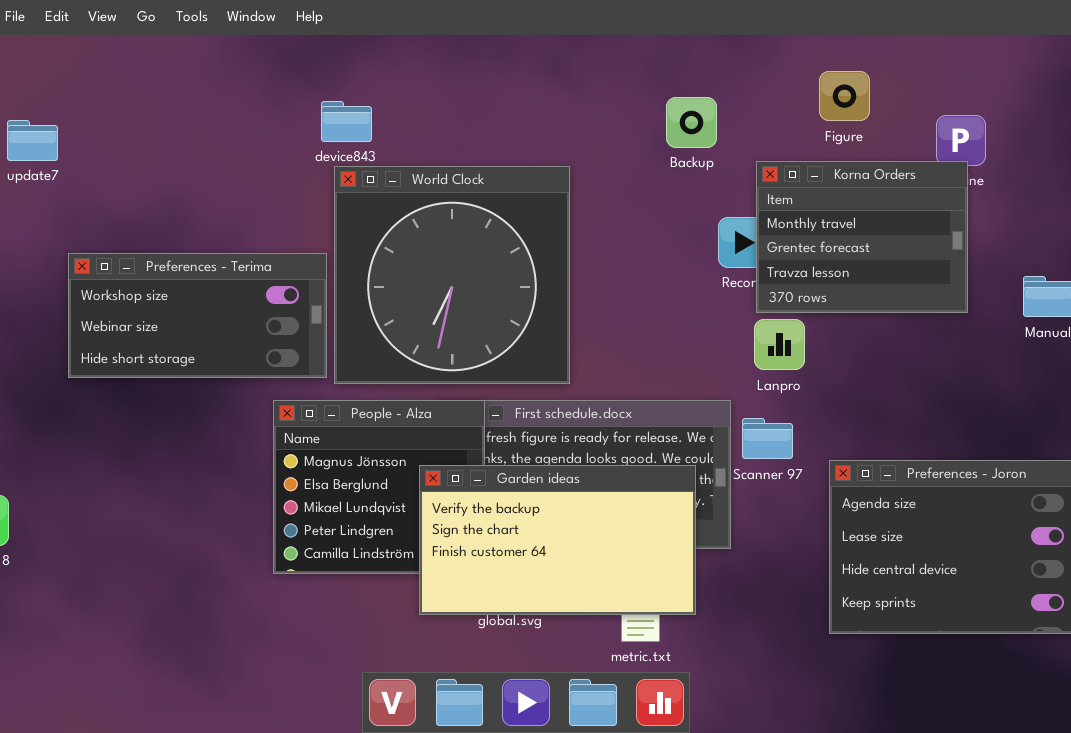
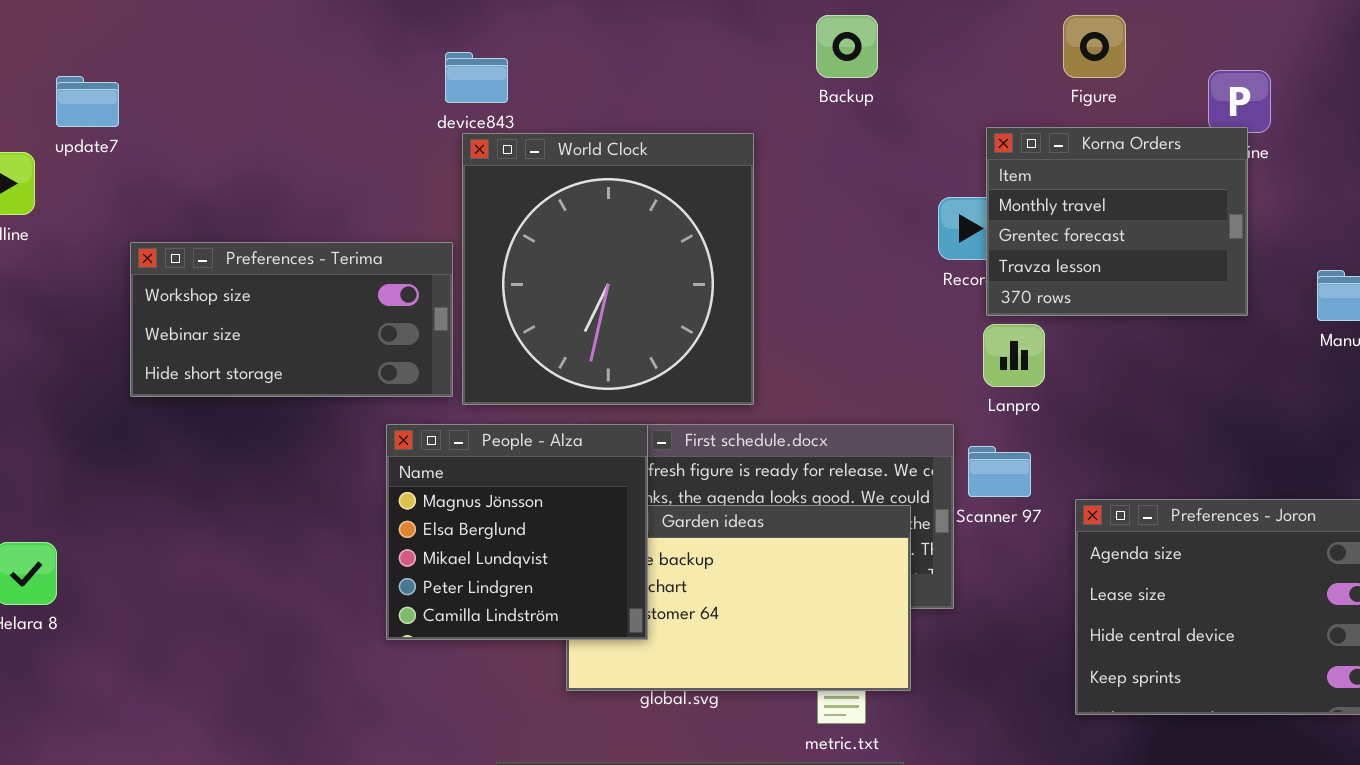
Backup: [666,97,717,148] -> [816,15,878,78], moved
People - Alza: [273,400,485,574] -> [386,424,648,640], raised

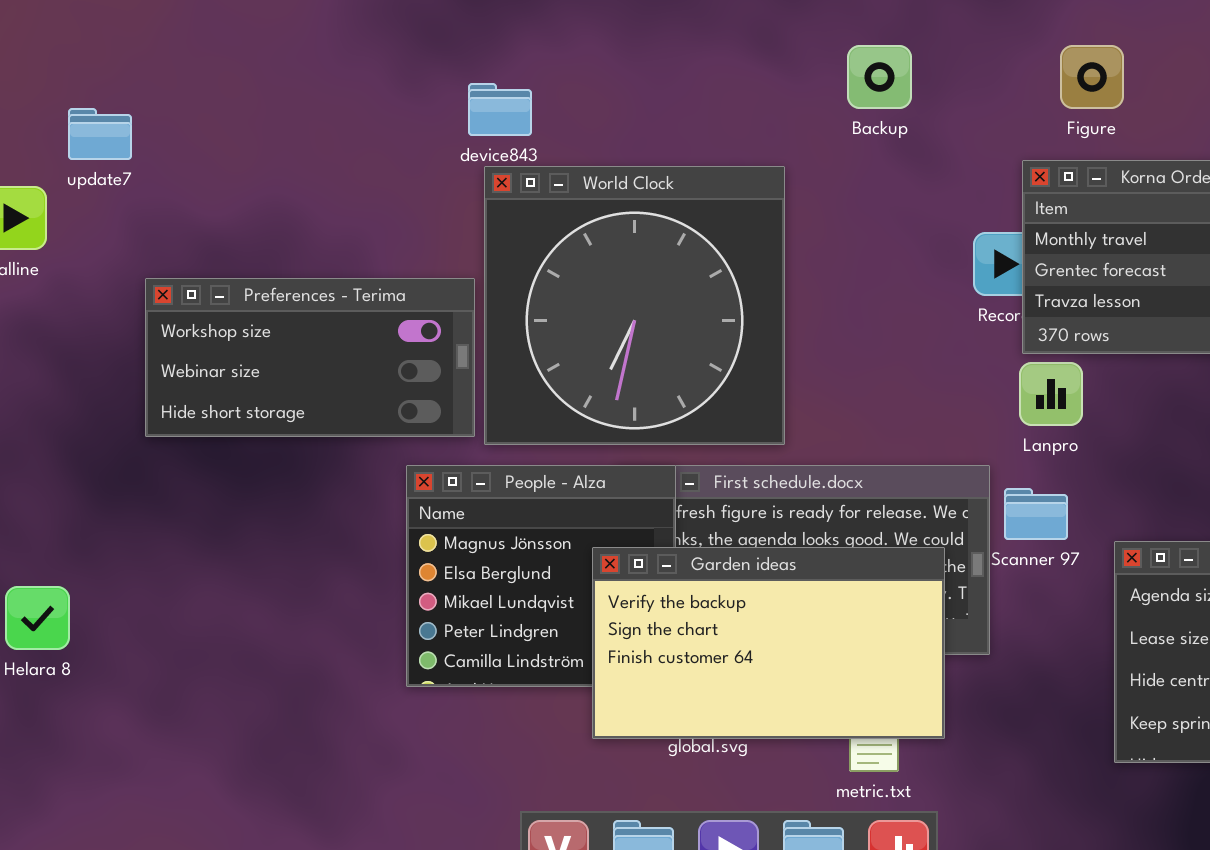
Figure: [1063,15,1126,78] -> [1060,45,1124,109], moved
Garden ideas: [566,505,911,691] -> [592,547,945,739], raised

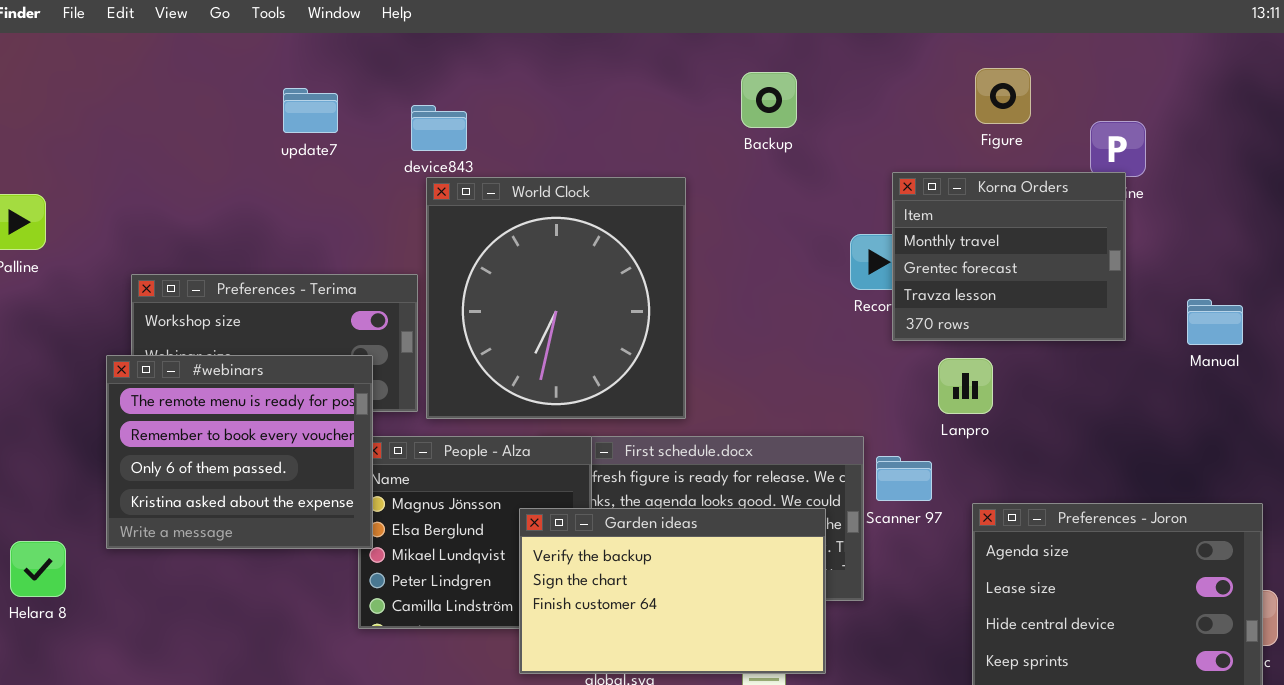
Figure: [1060,45,1124,109] -> [975,68,1031,124], moved
update7: [68,108,132,160] -> [283,88,338,133], moved
Lanpro: [1019,362,1083,426] -> [938,358,993,414], moved
#webinars: none -> [106,355,373,549], opened

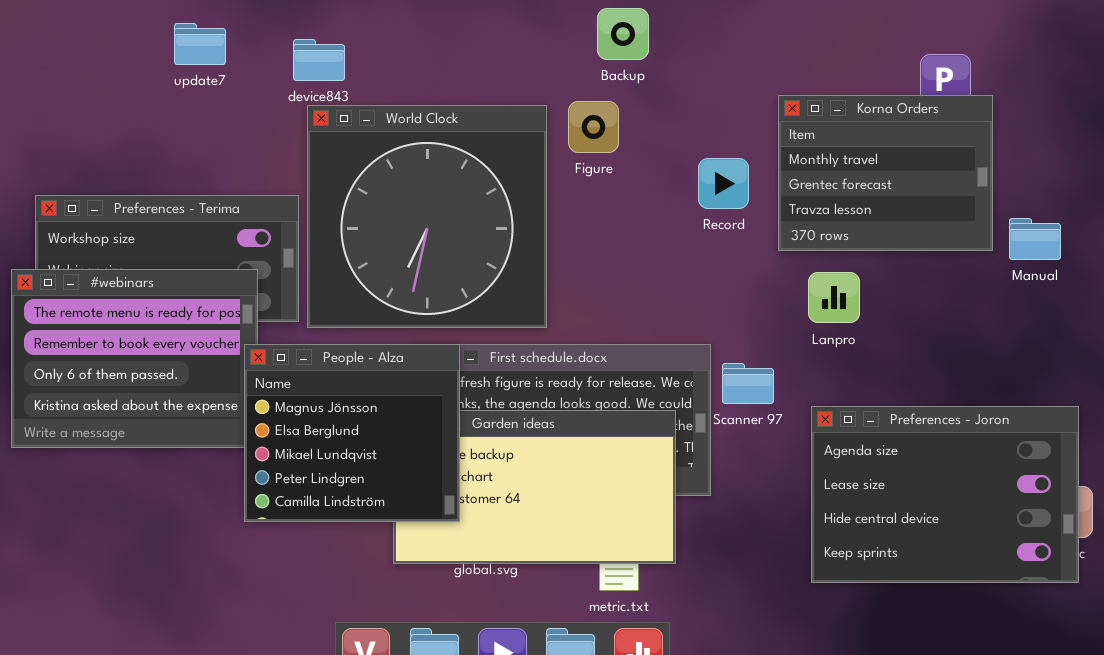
Figure: [975,68,1031,124] -> [568,101,619,153], moved
Korna Orders: [892,172,1126,341] -> [778,95,993,251], moved
Lanpro: [938,358,993,414] -> [808,272,860,323], moved
People - Alza: [358,436,592,629] -> [244,344,460,522], raised

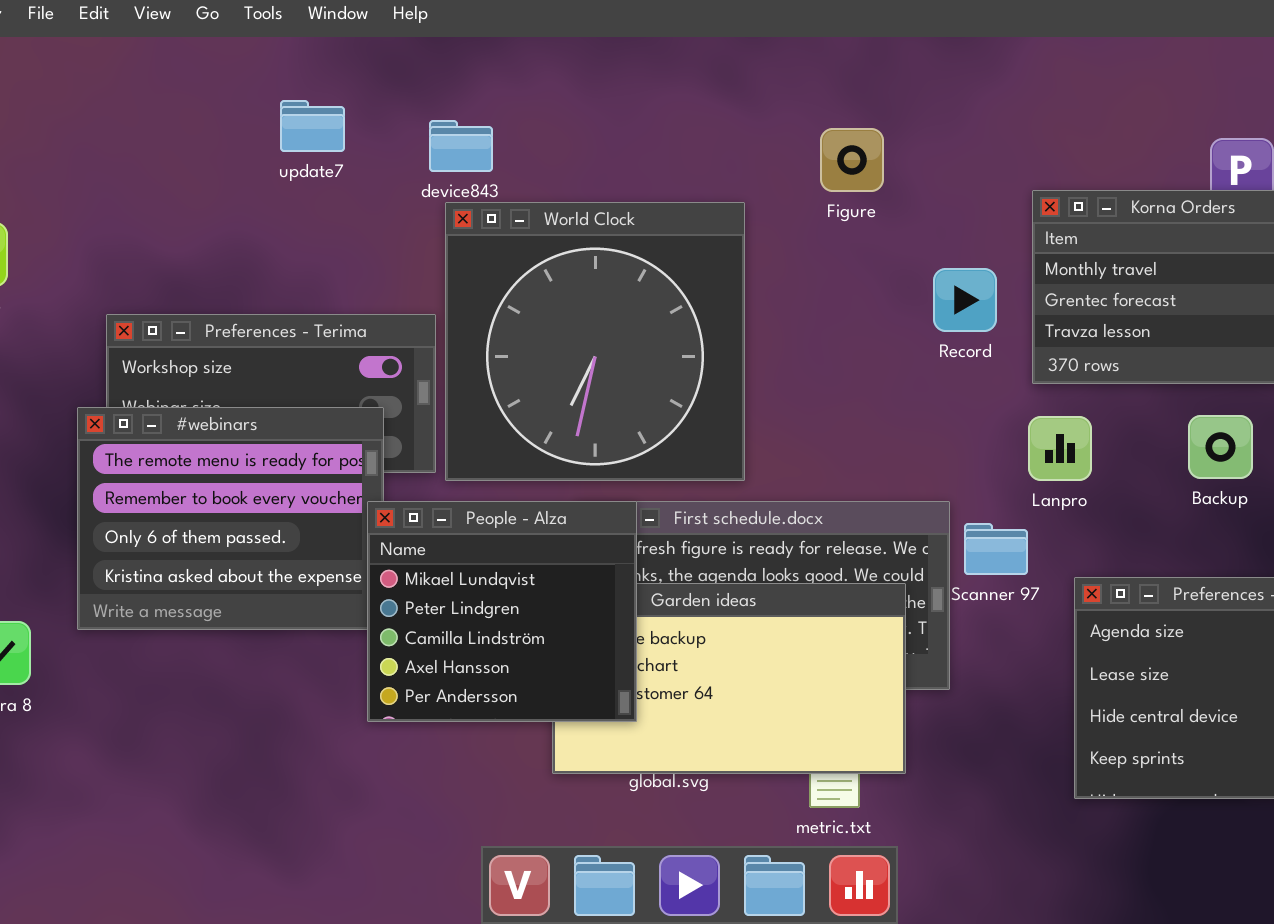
Backup: [597,8,649,60] -> [1188,415,1253,479], moved
Figure: [568,101,619,153] -> [820,128,884,192], moved
Lanpro: [808,272,860,323] -> [1028,416,1092,481], moved
People - Alza: [244,344,460,522] -> [367,501,637,722], scrolled down 2 rows

